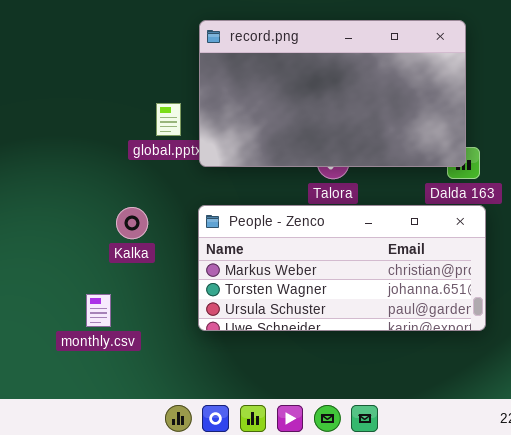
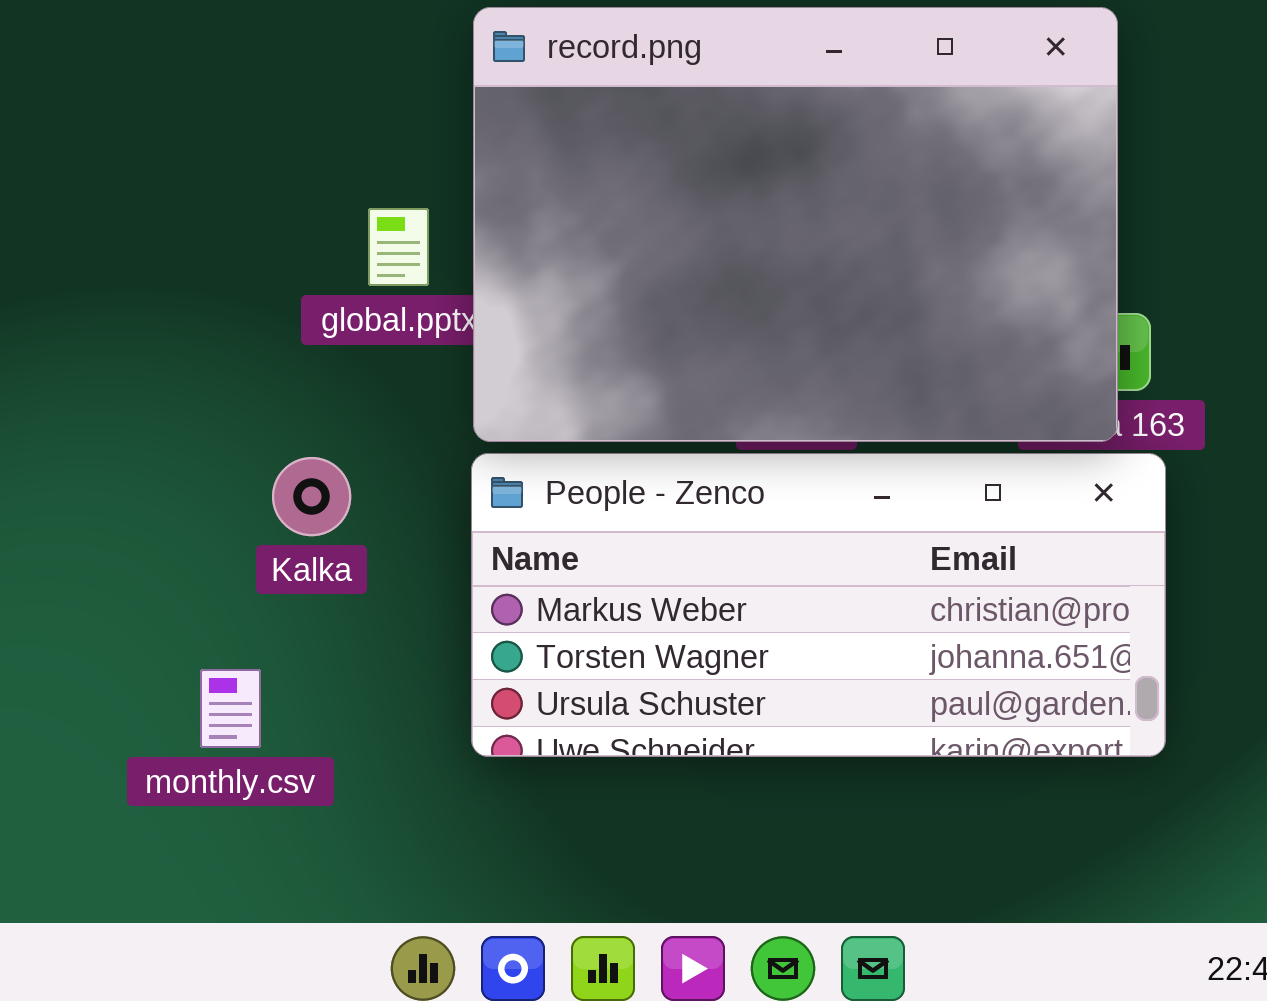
record.png: [199,20,466,167] -> [473,7,1118,442], resized

